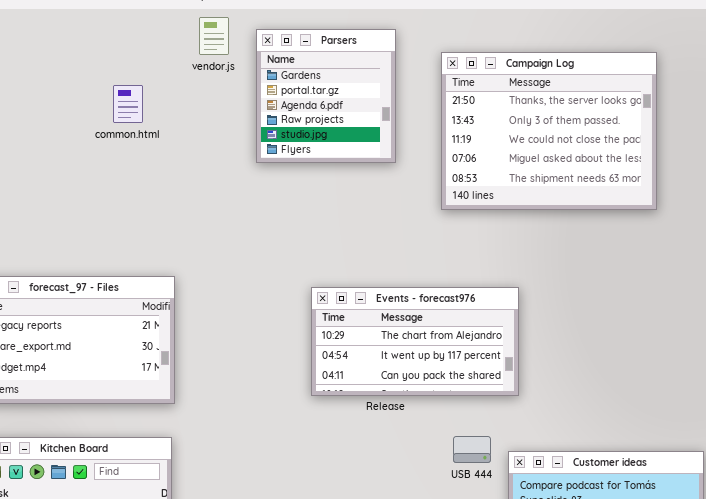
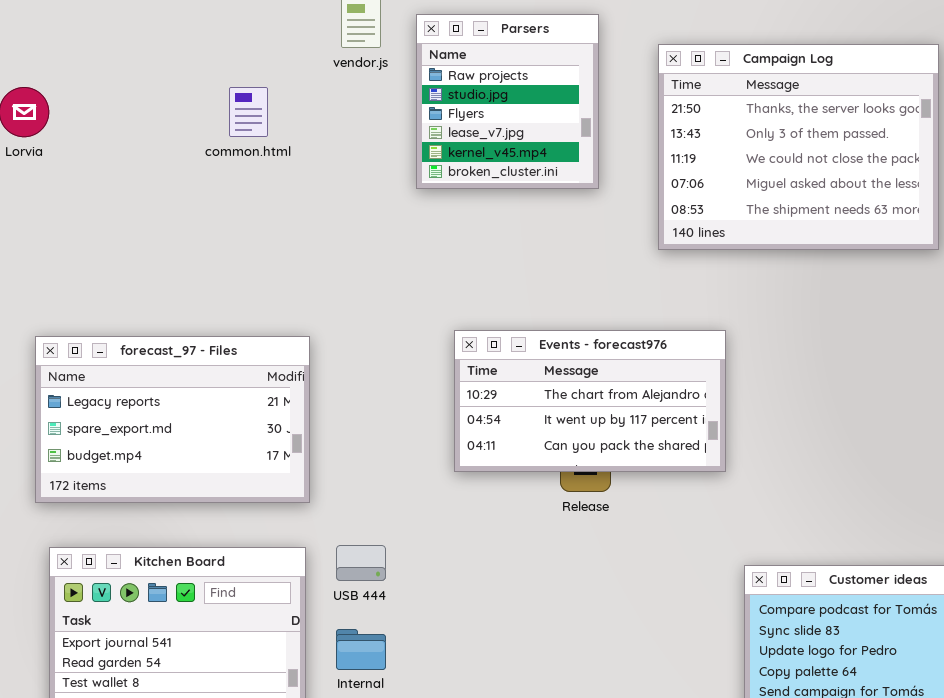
Parsers: [256,29,396,163] -> [416,14,599,189], scrolled down 3 rows
Events - forecast976: [311,287,519,396] -> [454,330,726,472], moved
USB 444: [453,436,491,463] -> [336,545,386,581], moved

